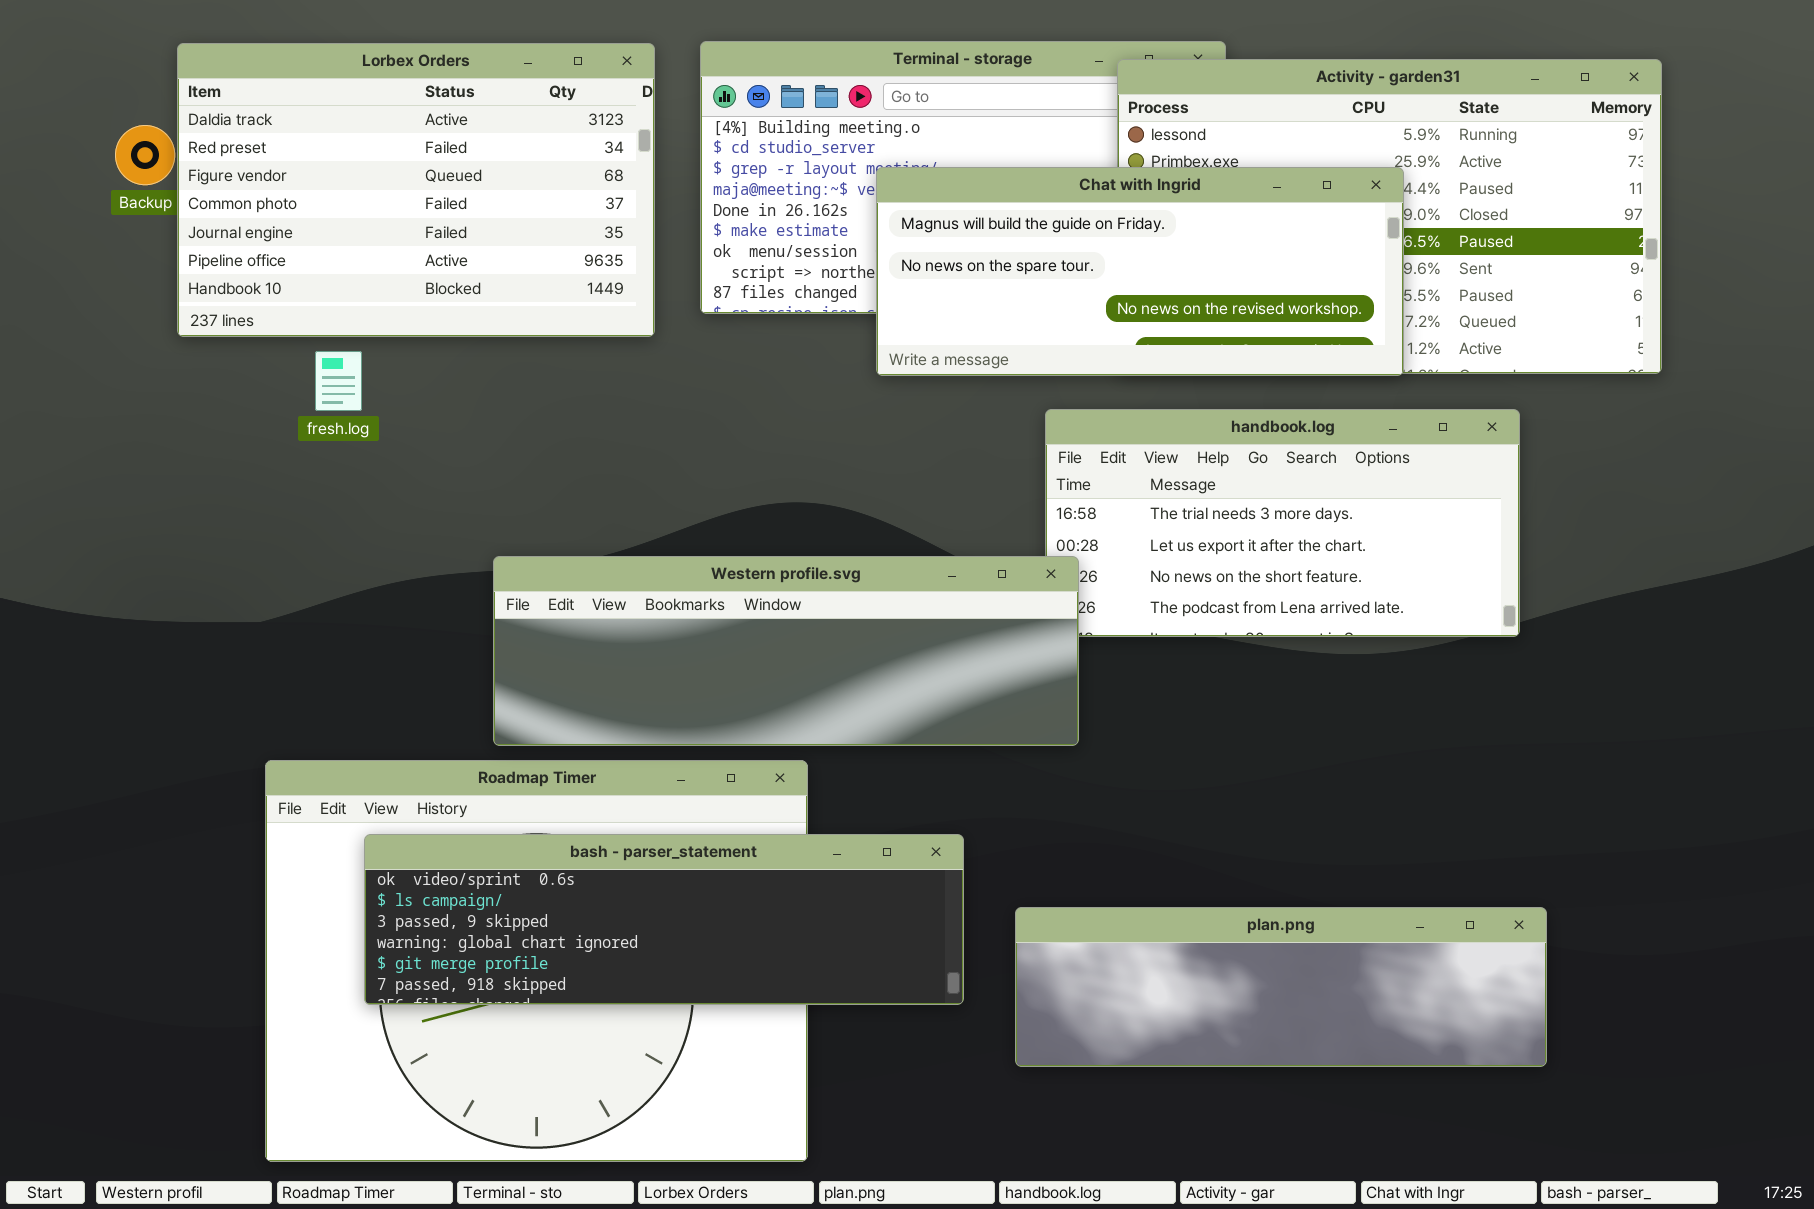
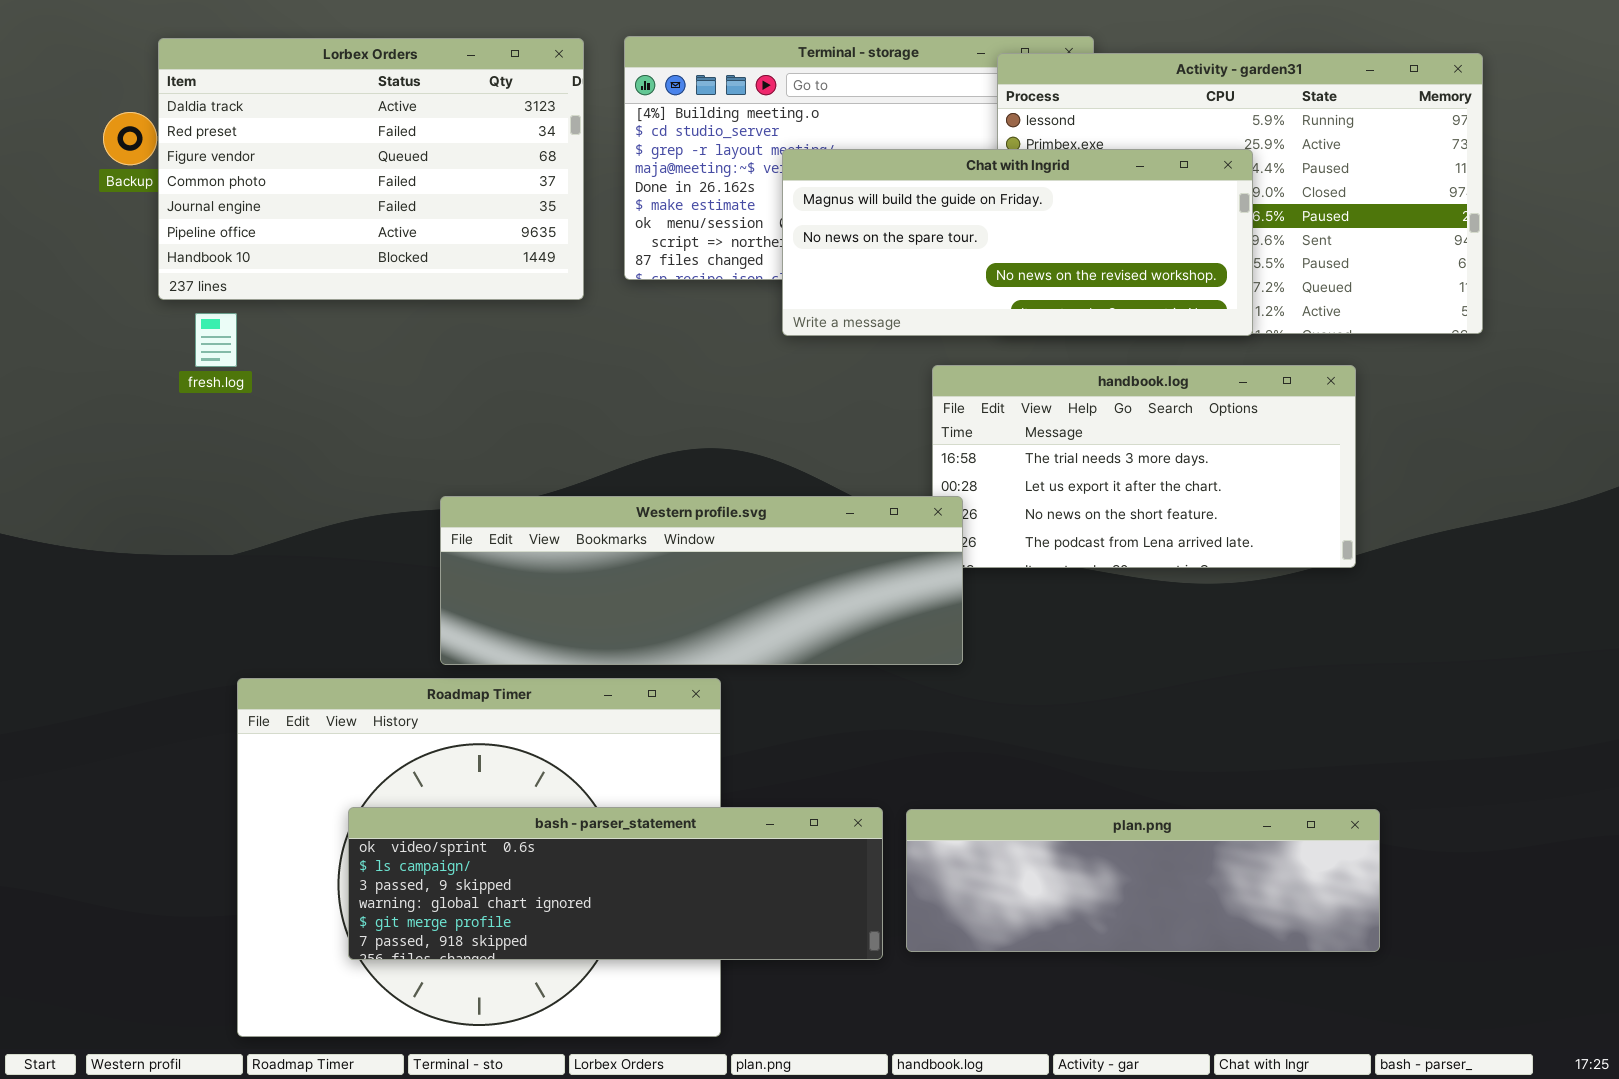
fresh.log: [315,351,362,411] -> [195,313,237,367], moved
bash - parser_statement: [364,834,964,1005] -> [348,807,883,960], moved

